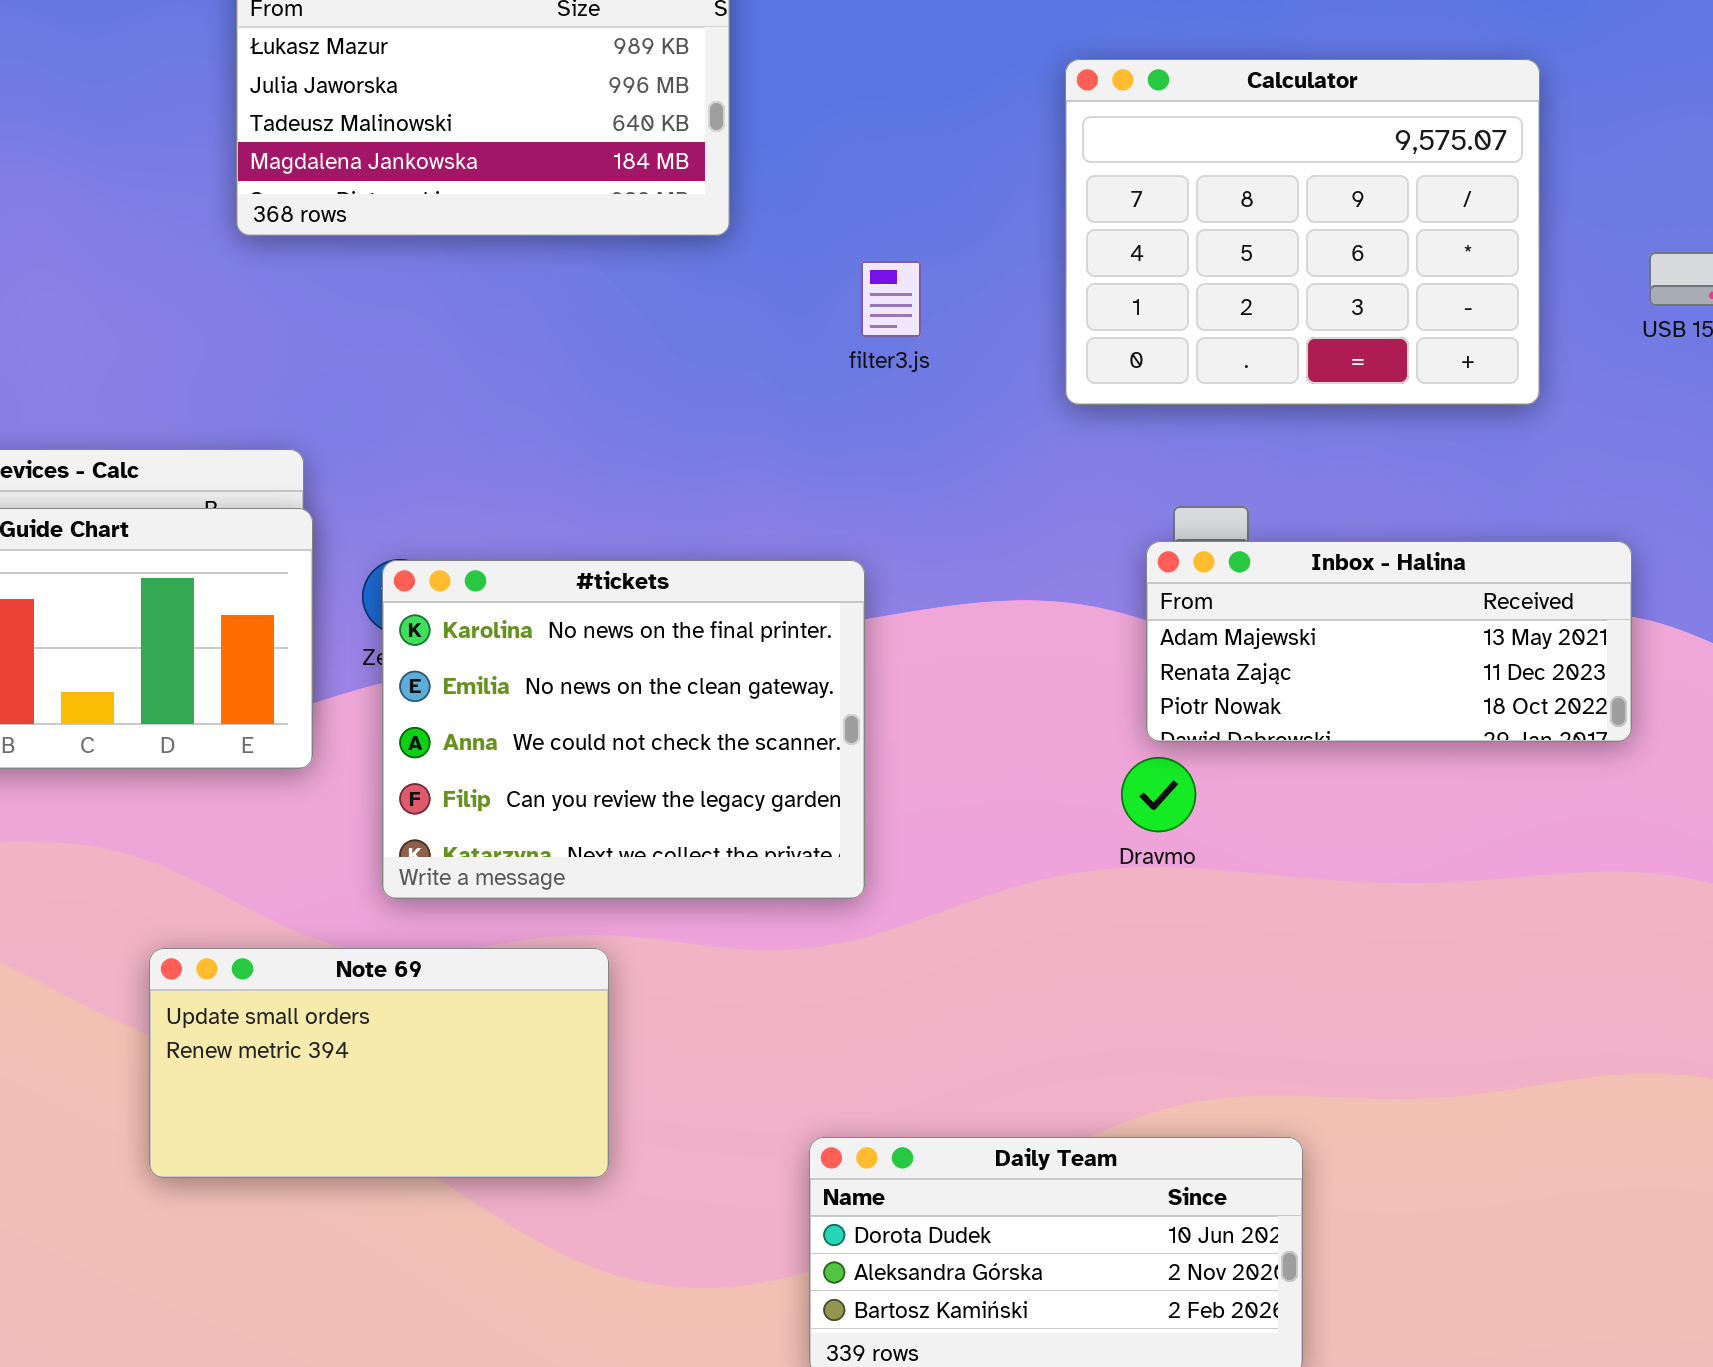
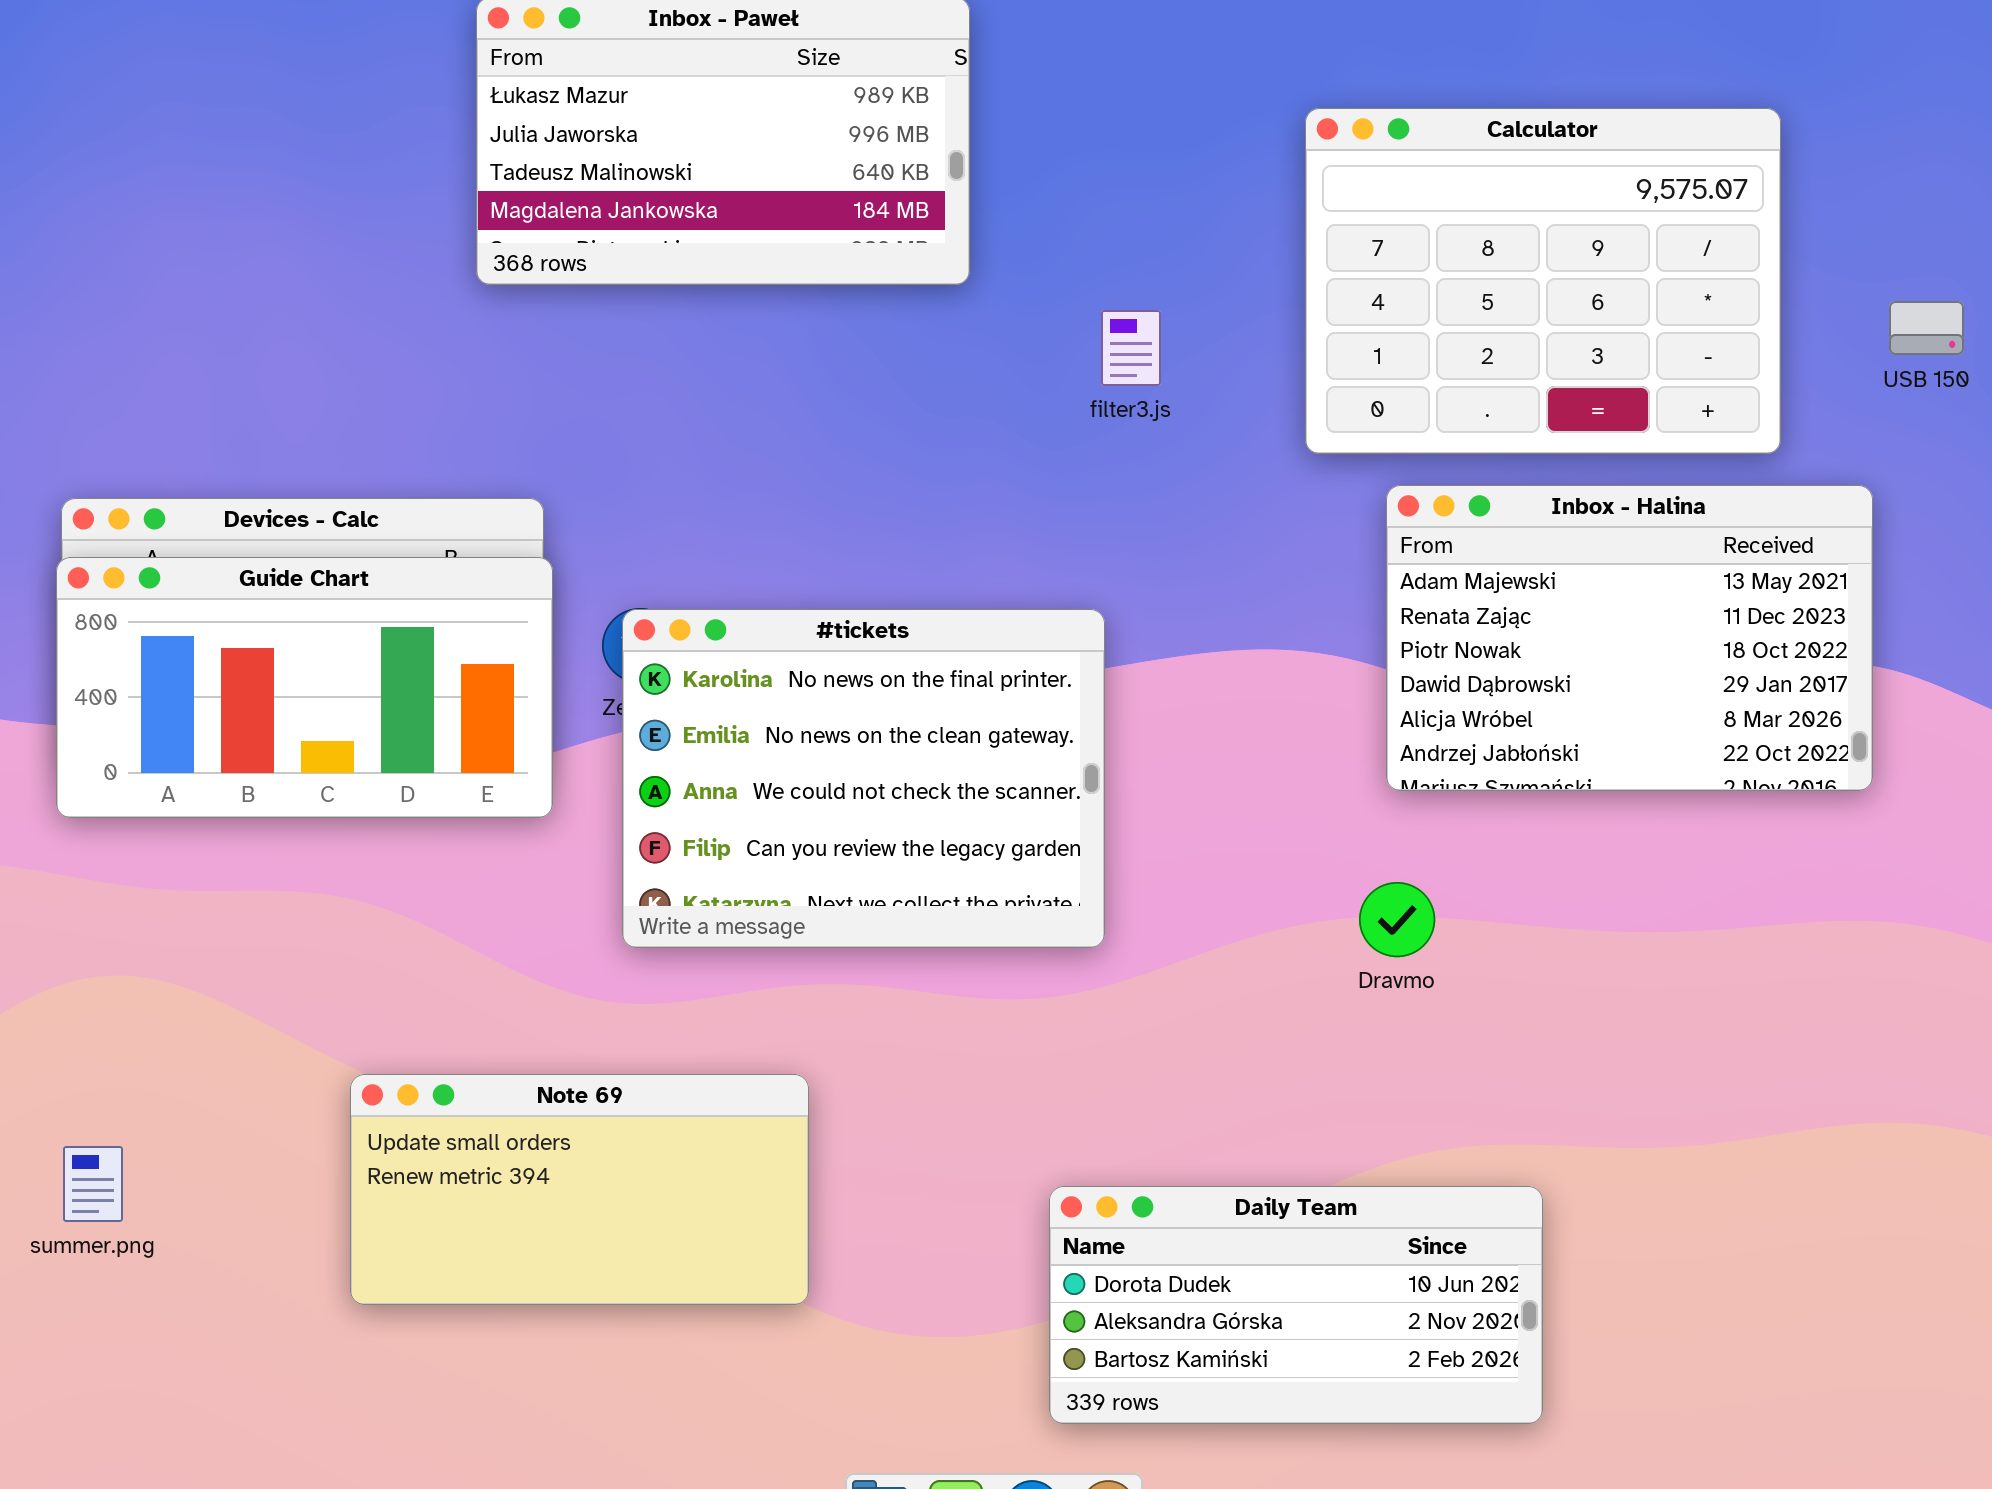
Inbox - Halina: [1146,541,1632,742] -> [1386,485,1873,791], resized
Dravmo: [1121,757,1196,832] -> [1359,882,1435,957], moved
Note 69: [149,948,609,1178] -> [350,1074,809,1305], moved

